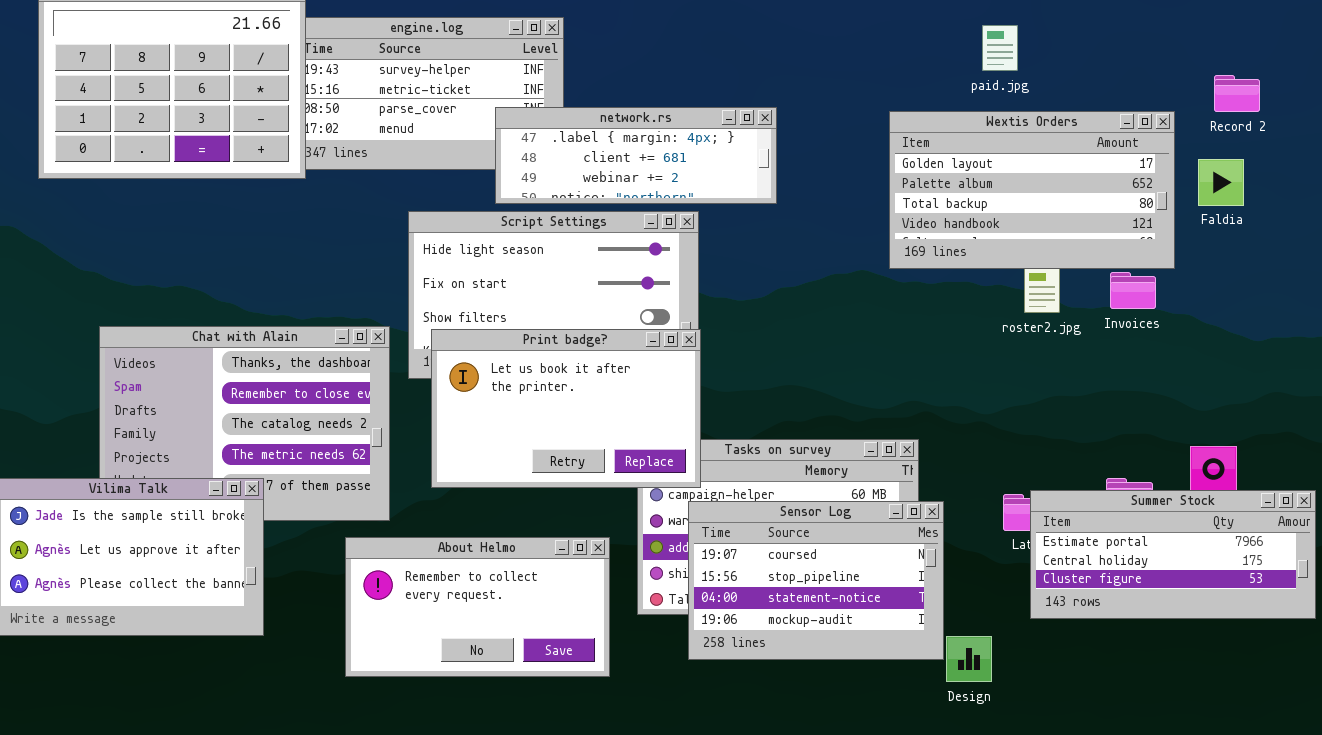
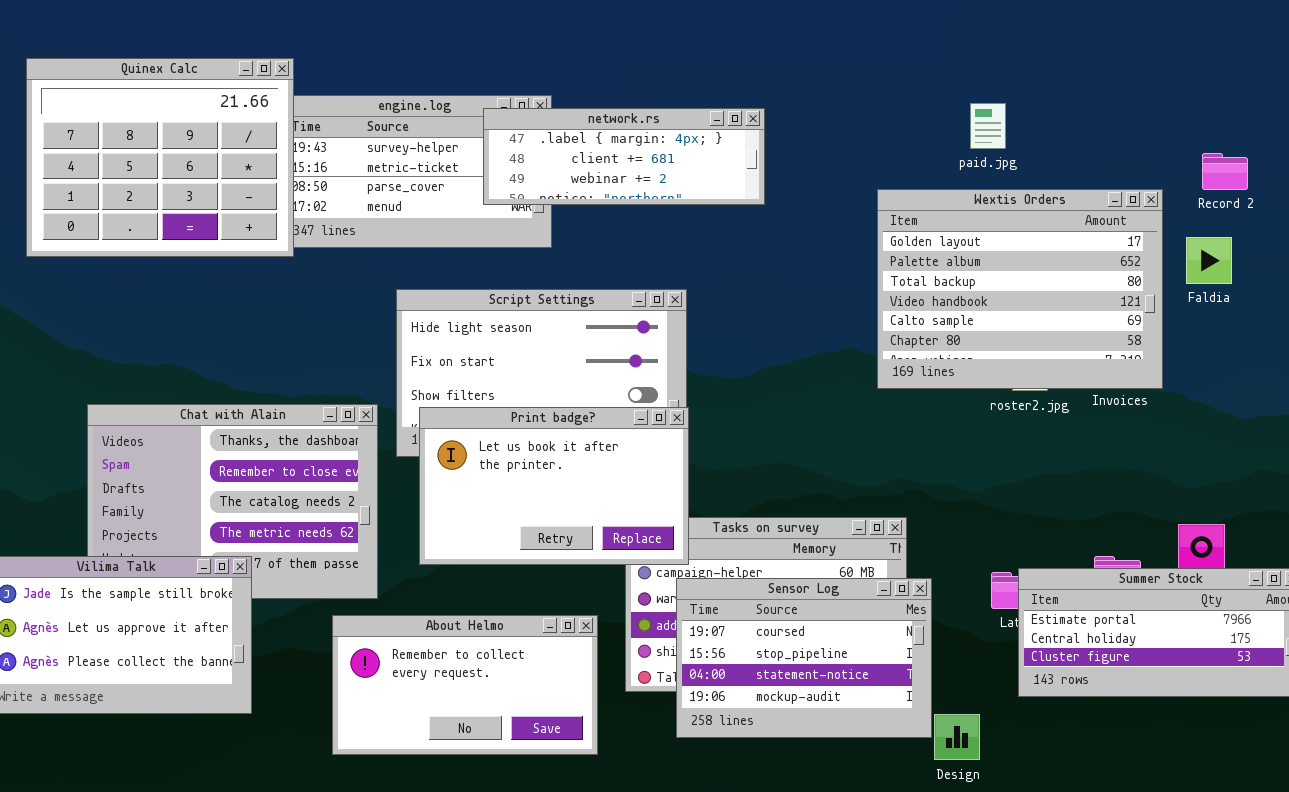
network.rs: [495,107,777,204] -> [483,108,765,205], moved
Wextis Orders: [889,111,1175,269] -> [877,189,1163,389], resized

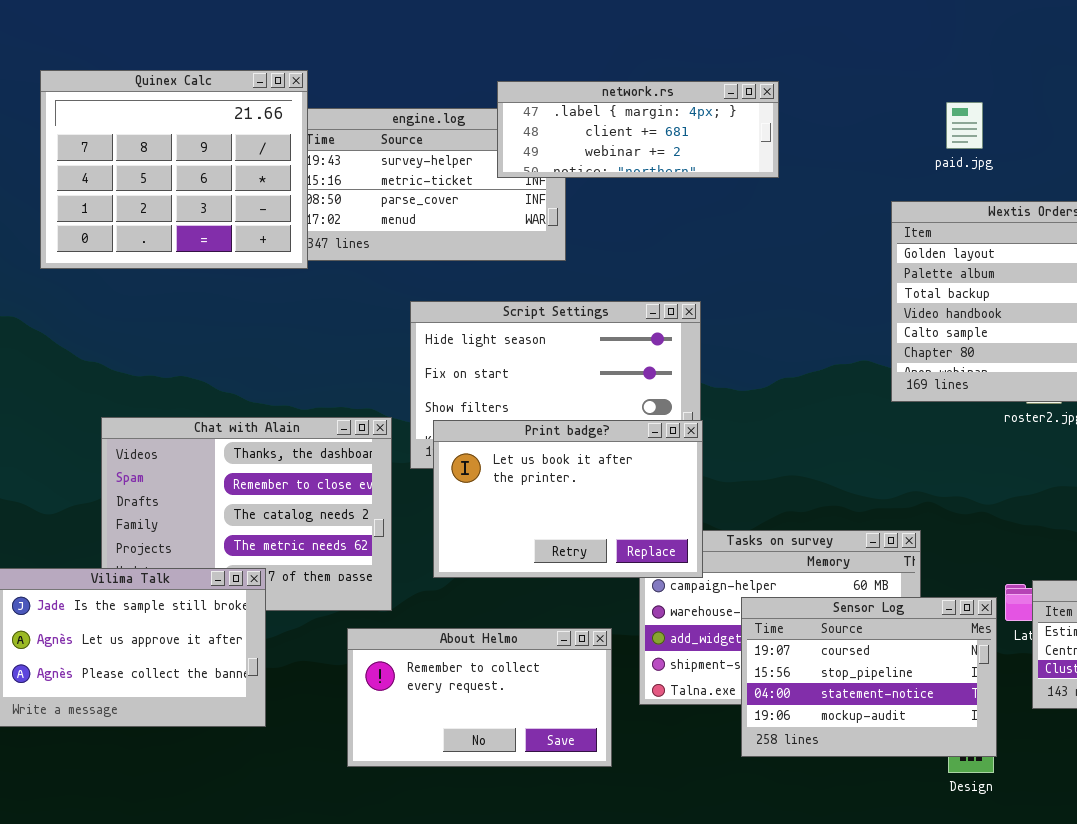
paid.jpg: [970,103,1006,149] -> [946,102,983,149], moved
network.rs: [483,108,765,205] -> [497,81,779,178], moved
Sensor Log: [676,578,932,738] -> [741,597,997,757], moved

